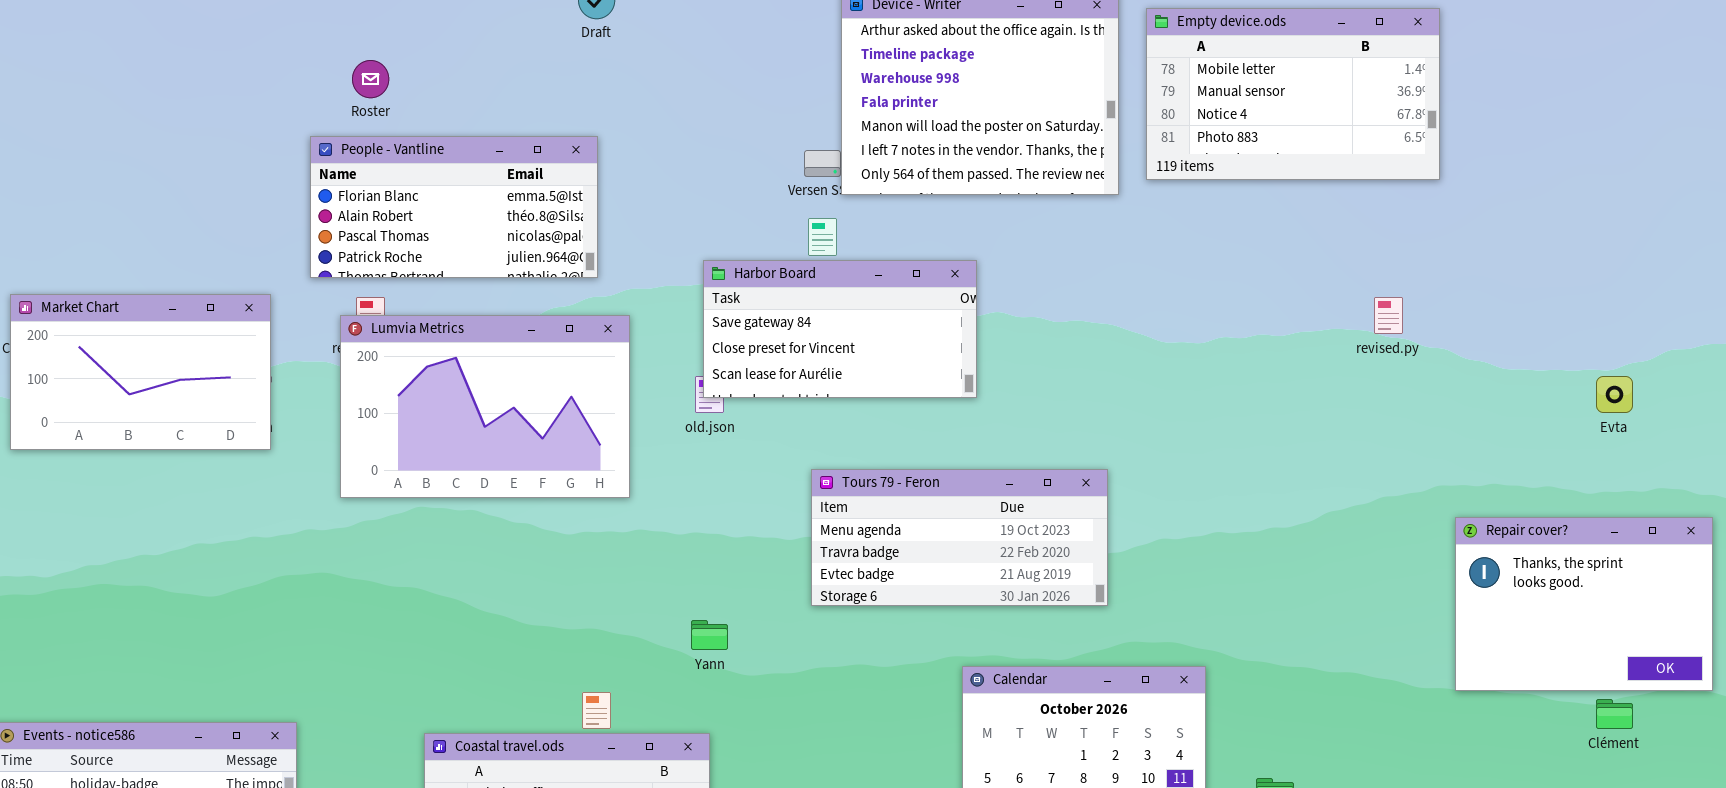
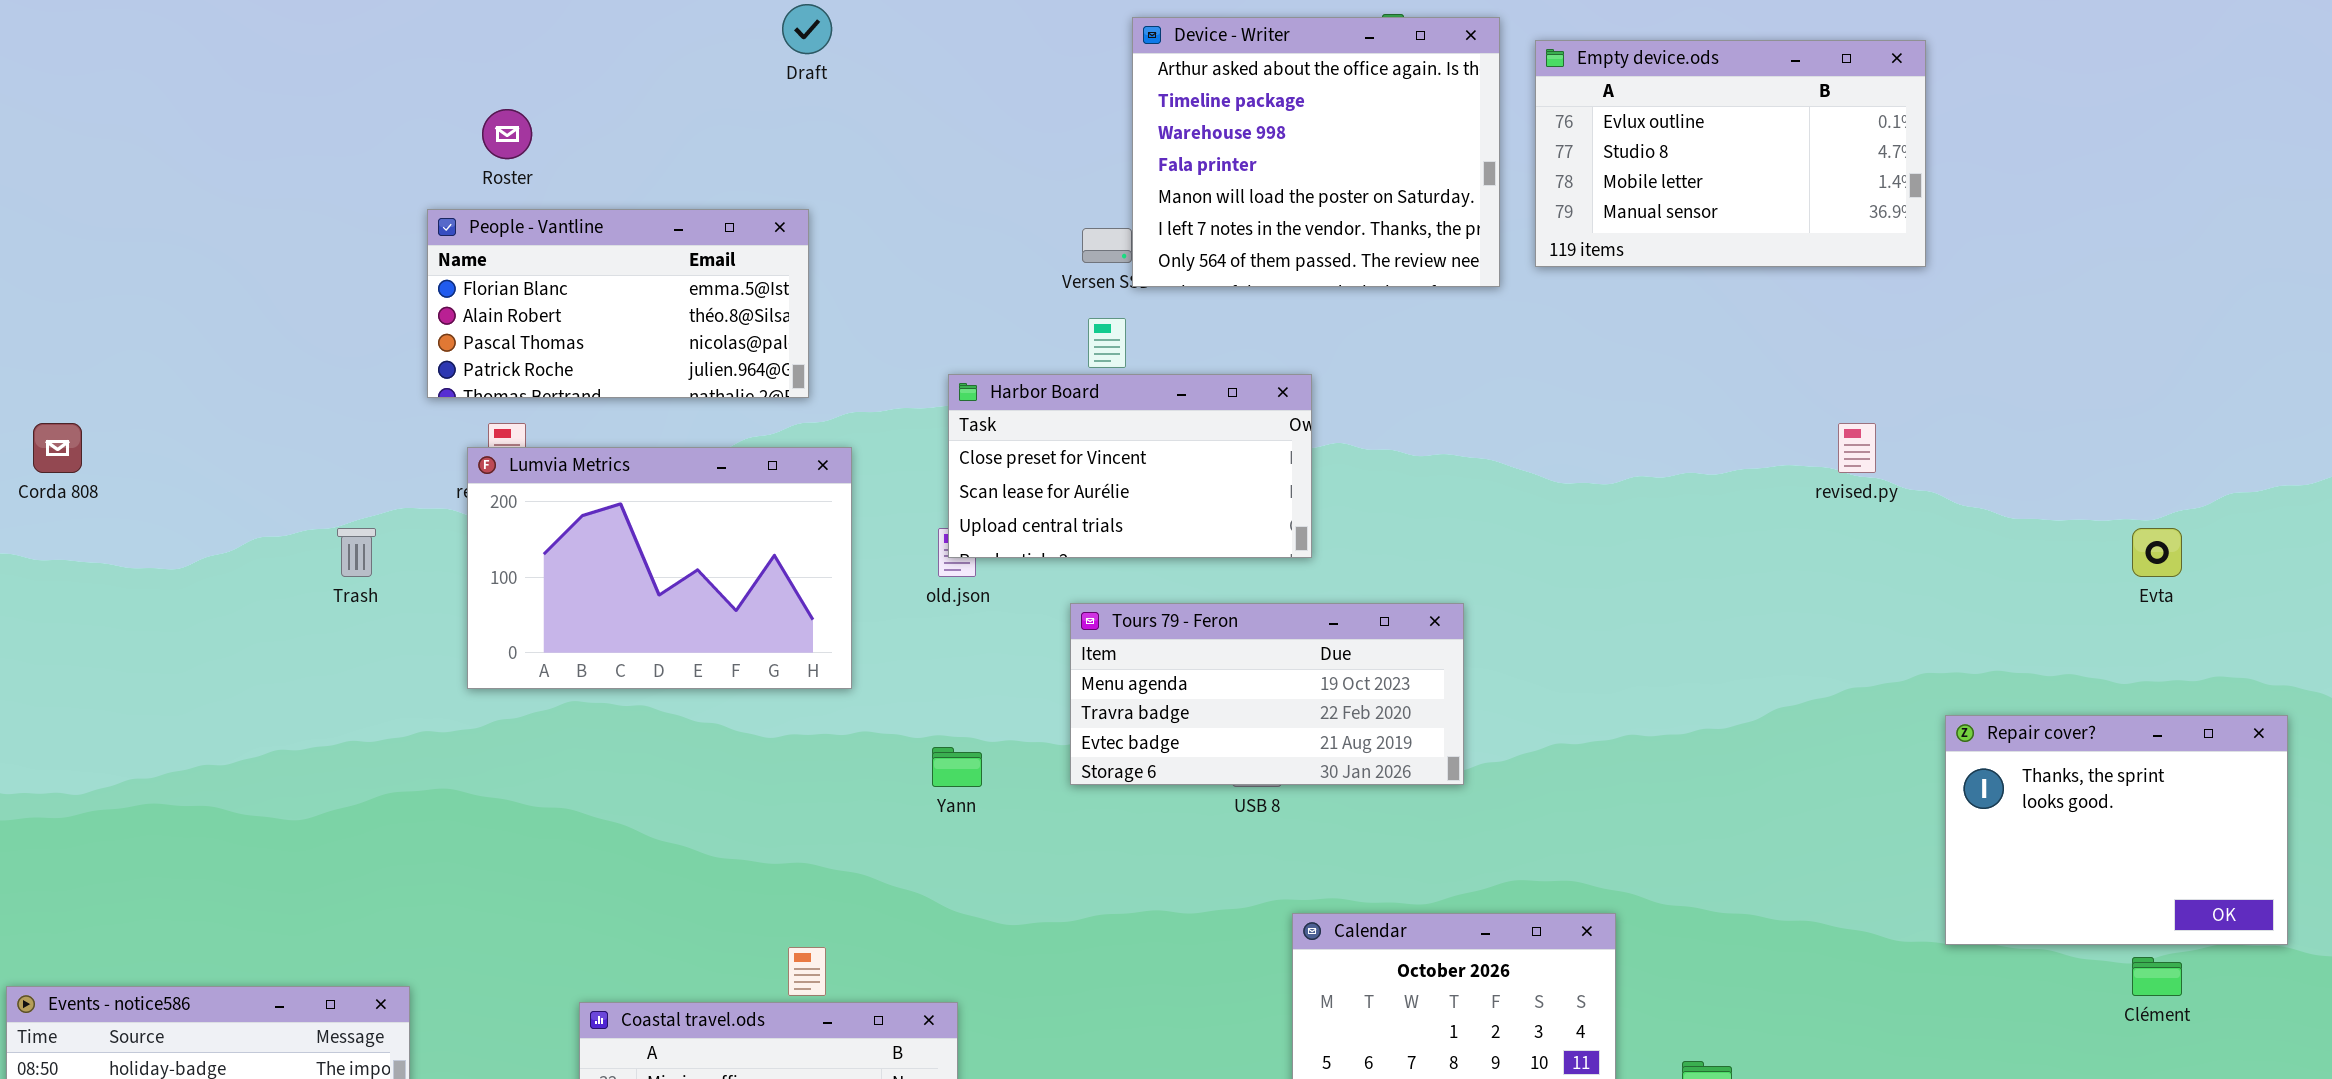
Empty device.ods: [1146,8,1440,180] -> [1535,40,1926,267], scrolled up 2 rows
Harbor Board: [703,260,977,398] -> [948,374,1312,558], scrolled down 1 row
Market Chart: [10,294,271,450] -> none, closed
Tours 79 - Feron: [811,469,1108,606] -> [1070,603,1464,785], moved
Yann: [691,620,728,650] -> [932,747,982,787], moved

